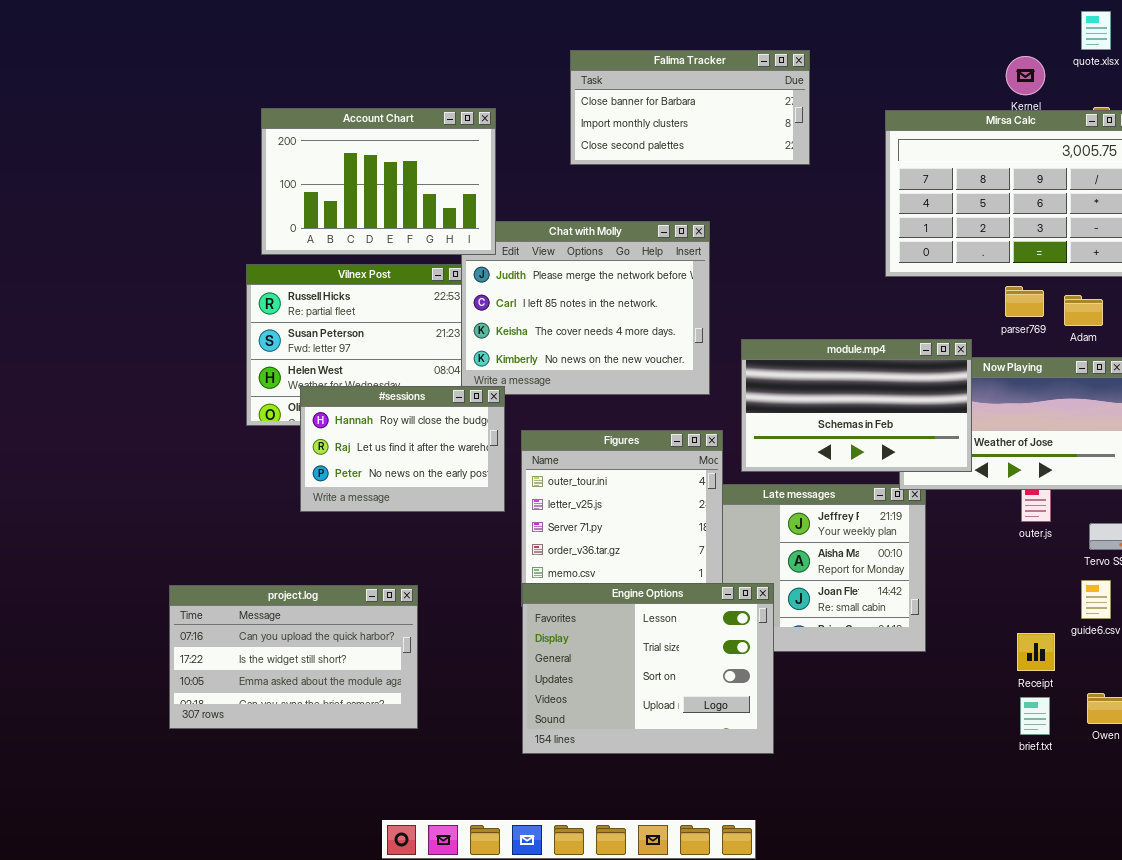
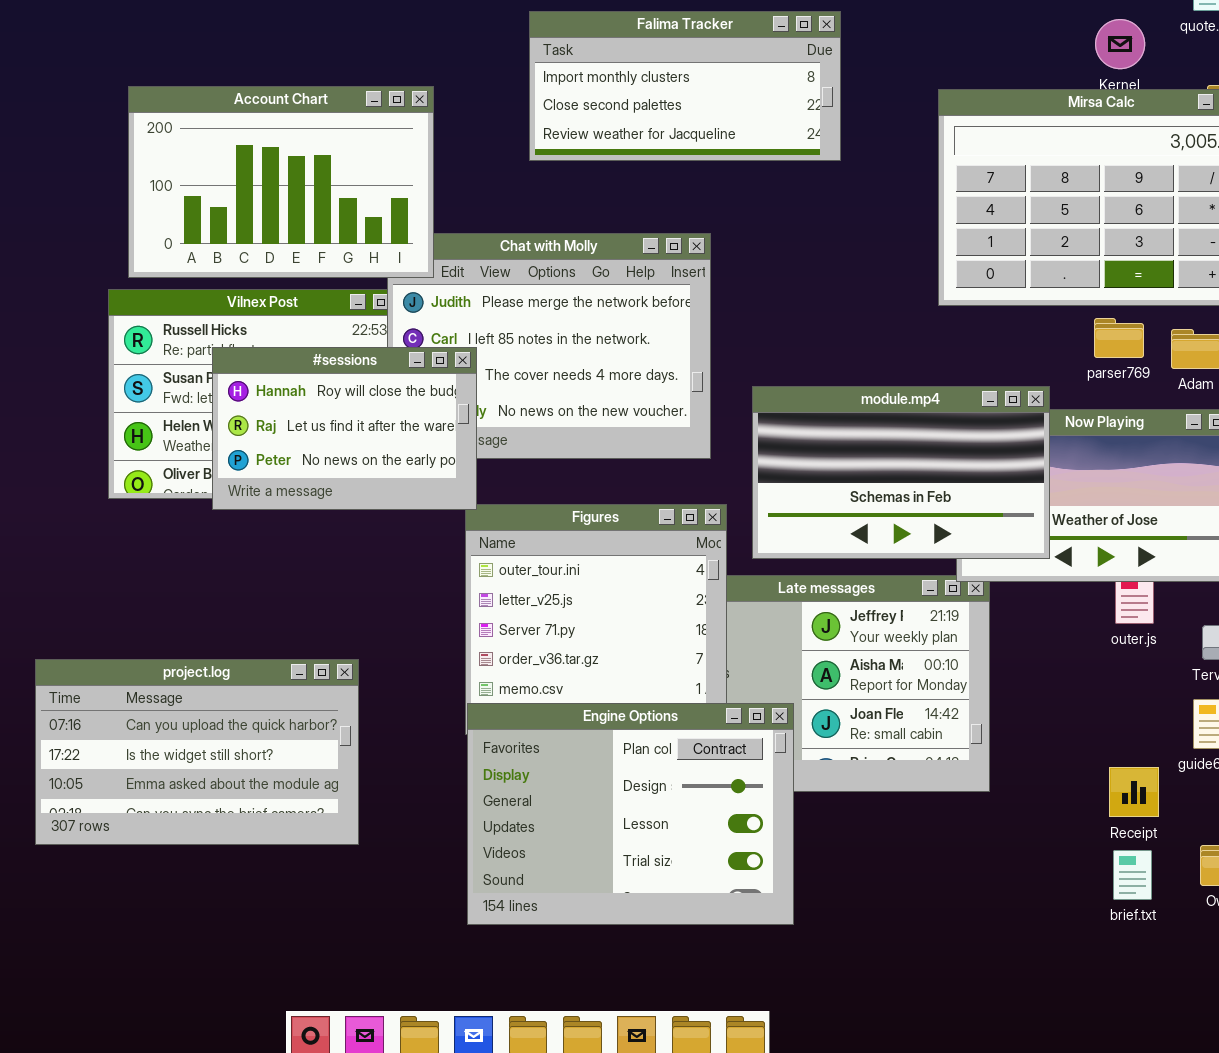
Falima Tracker: [570,50,810,165] -> [529,11,841,161], scrolled down 1 row
#sessions: [300,386,505,512] -> [212,347,477,510], moved
Engine Options: [522,583,774,754] -> [467,703,794,925], scrolled up 2 rows
project.log: [169,585,418,729] -> [35,659,359,845], moved

